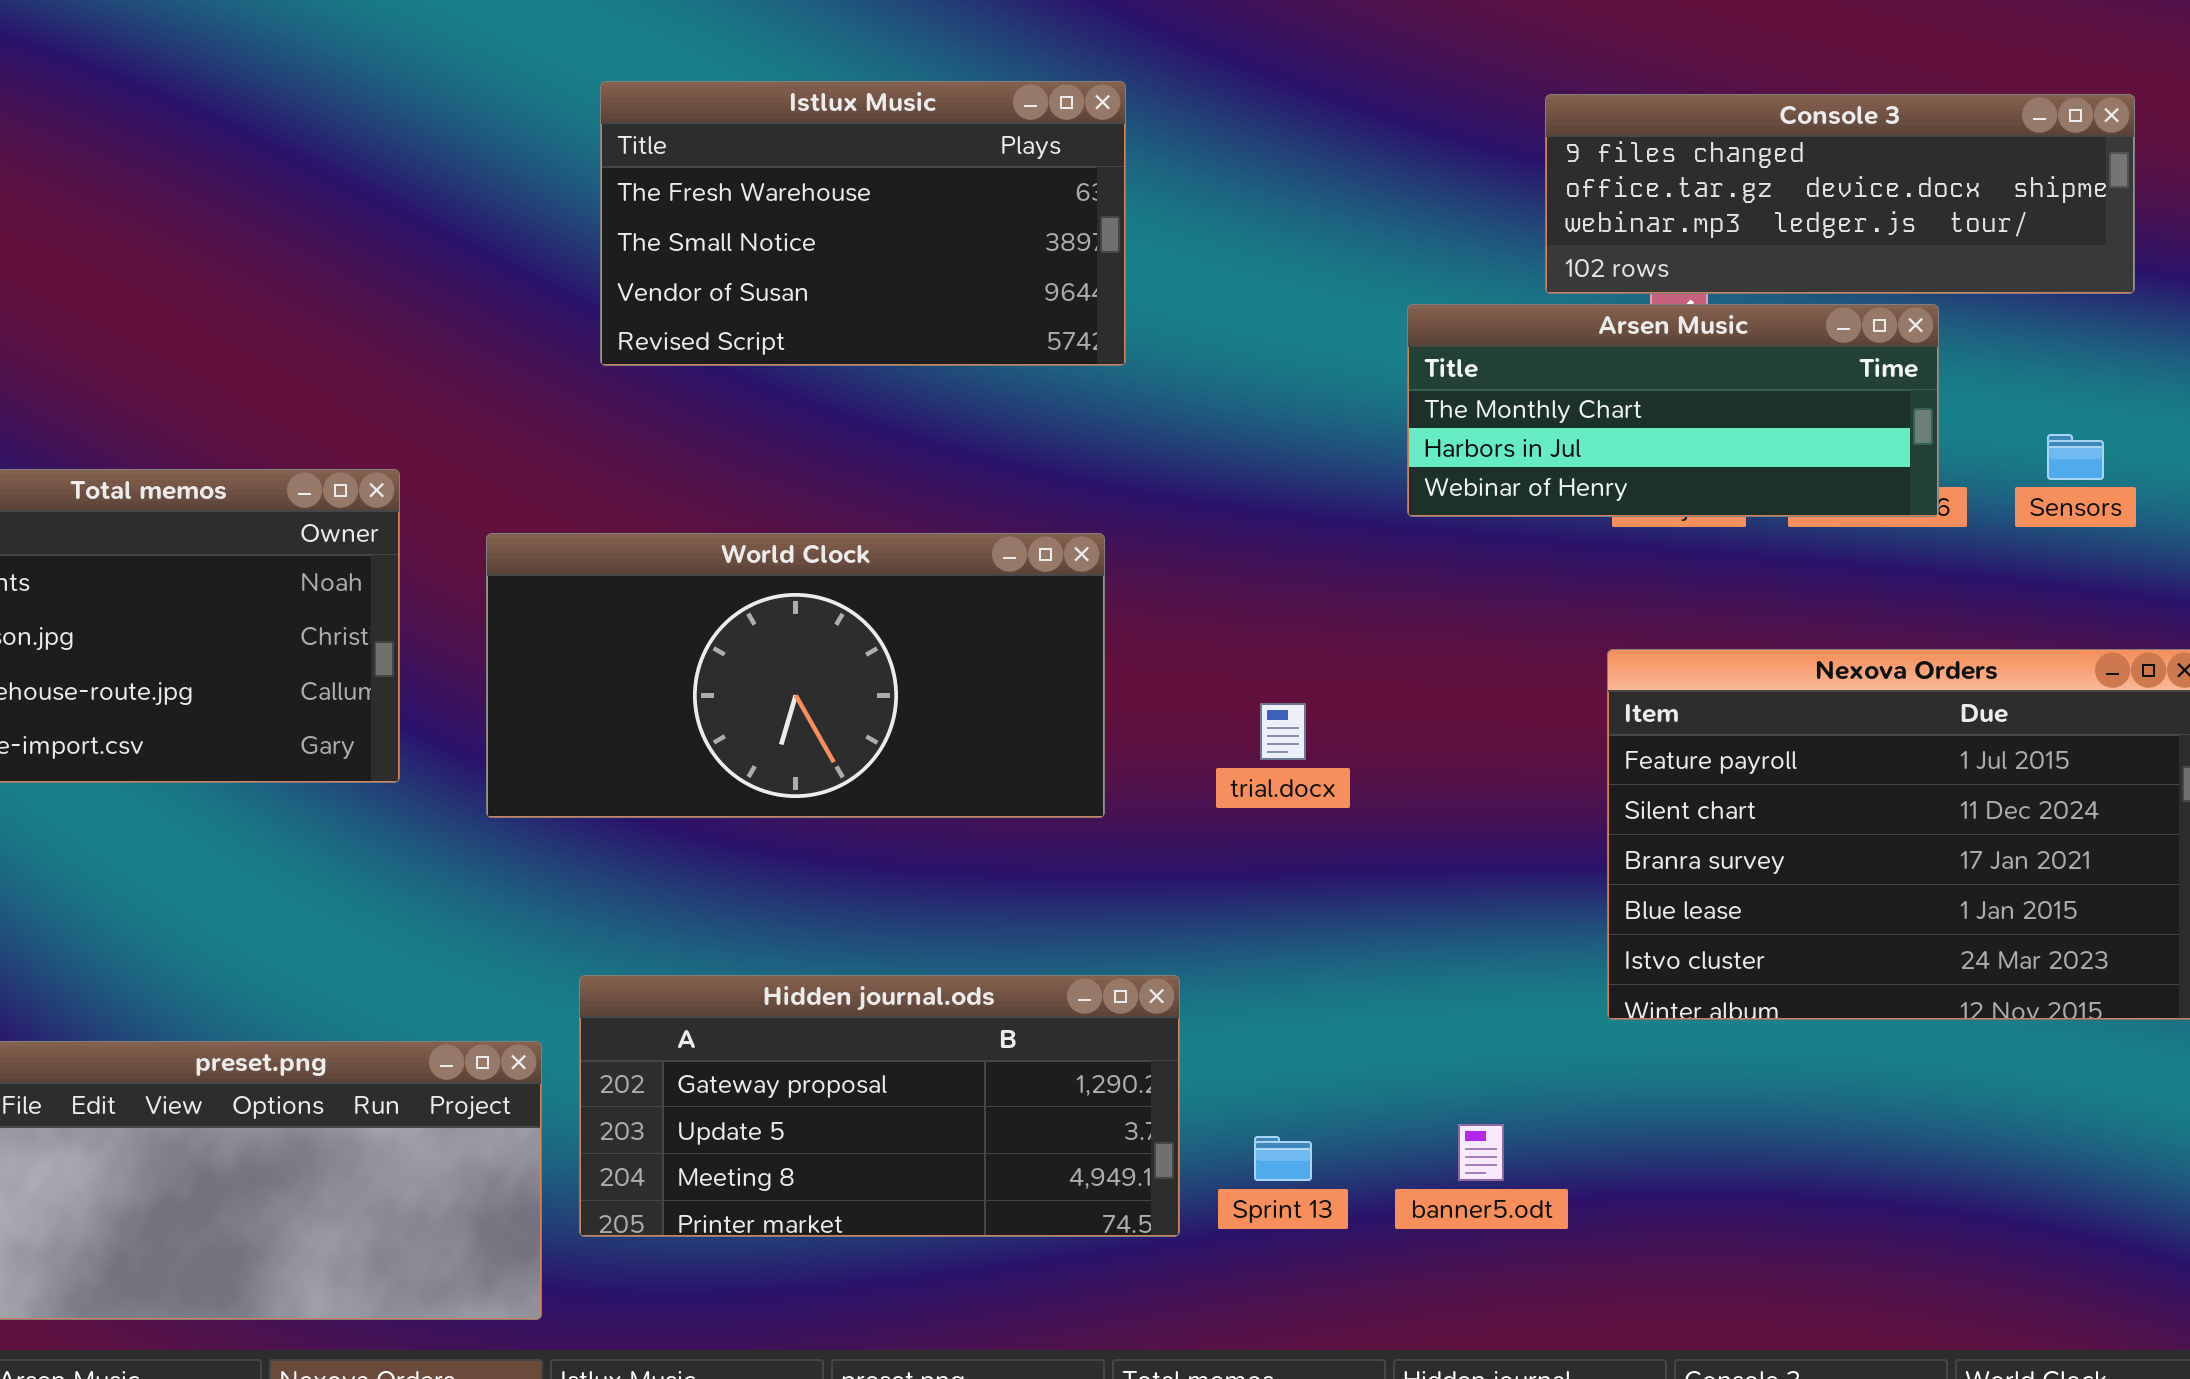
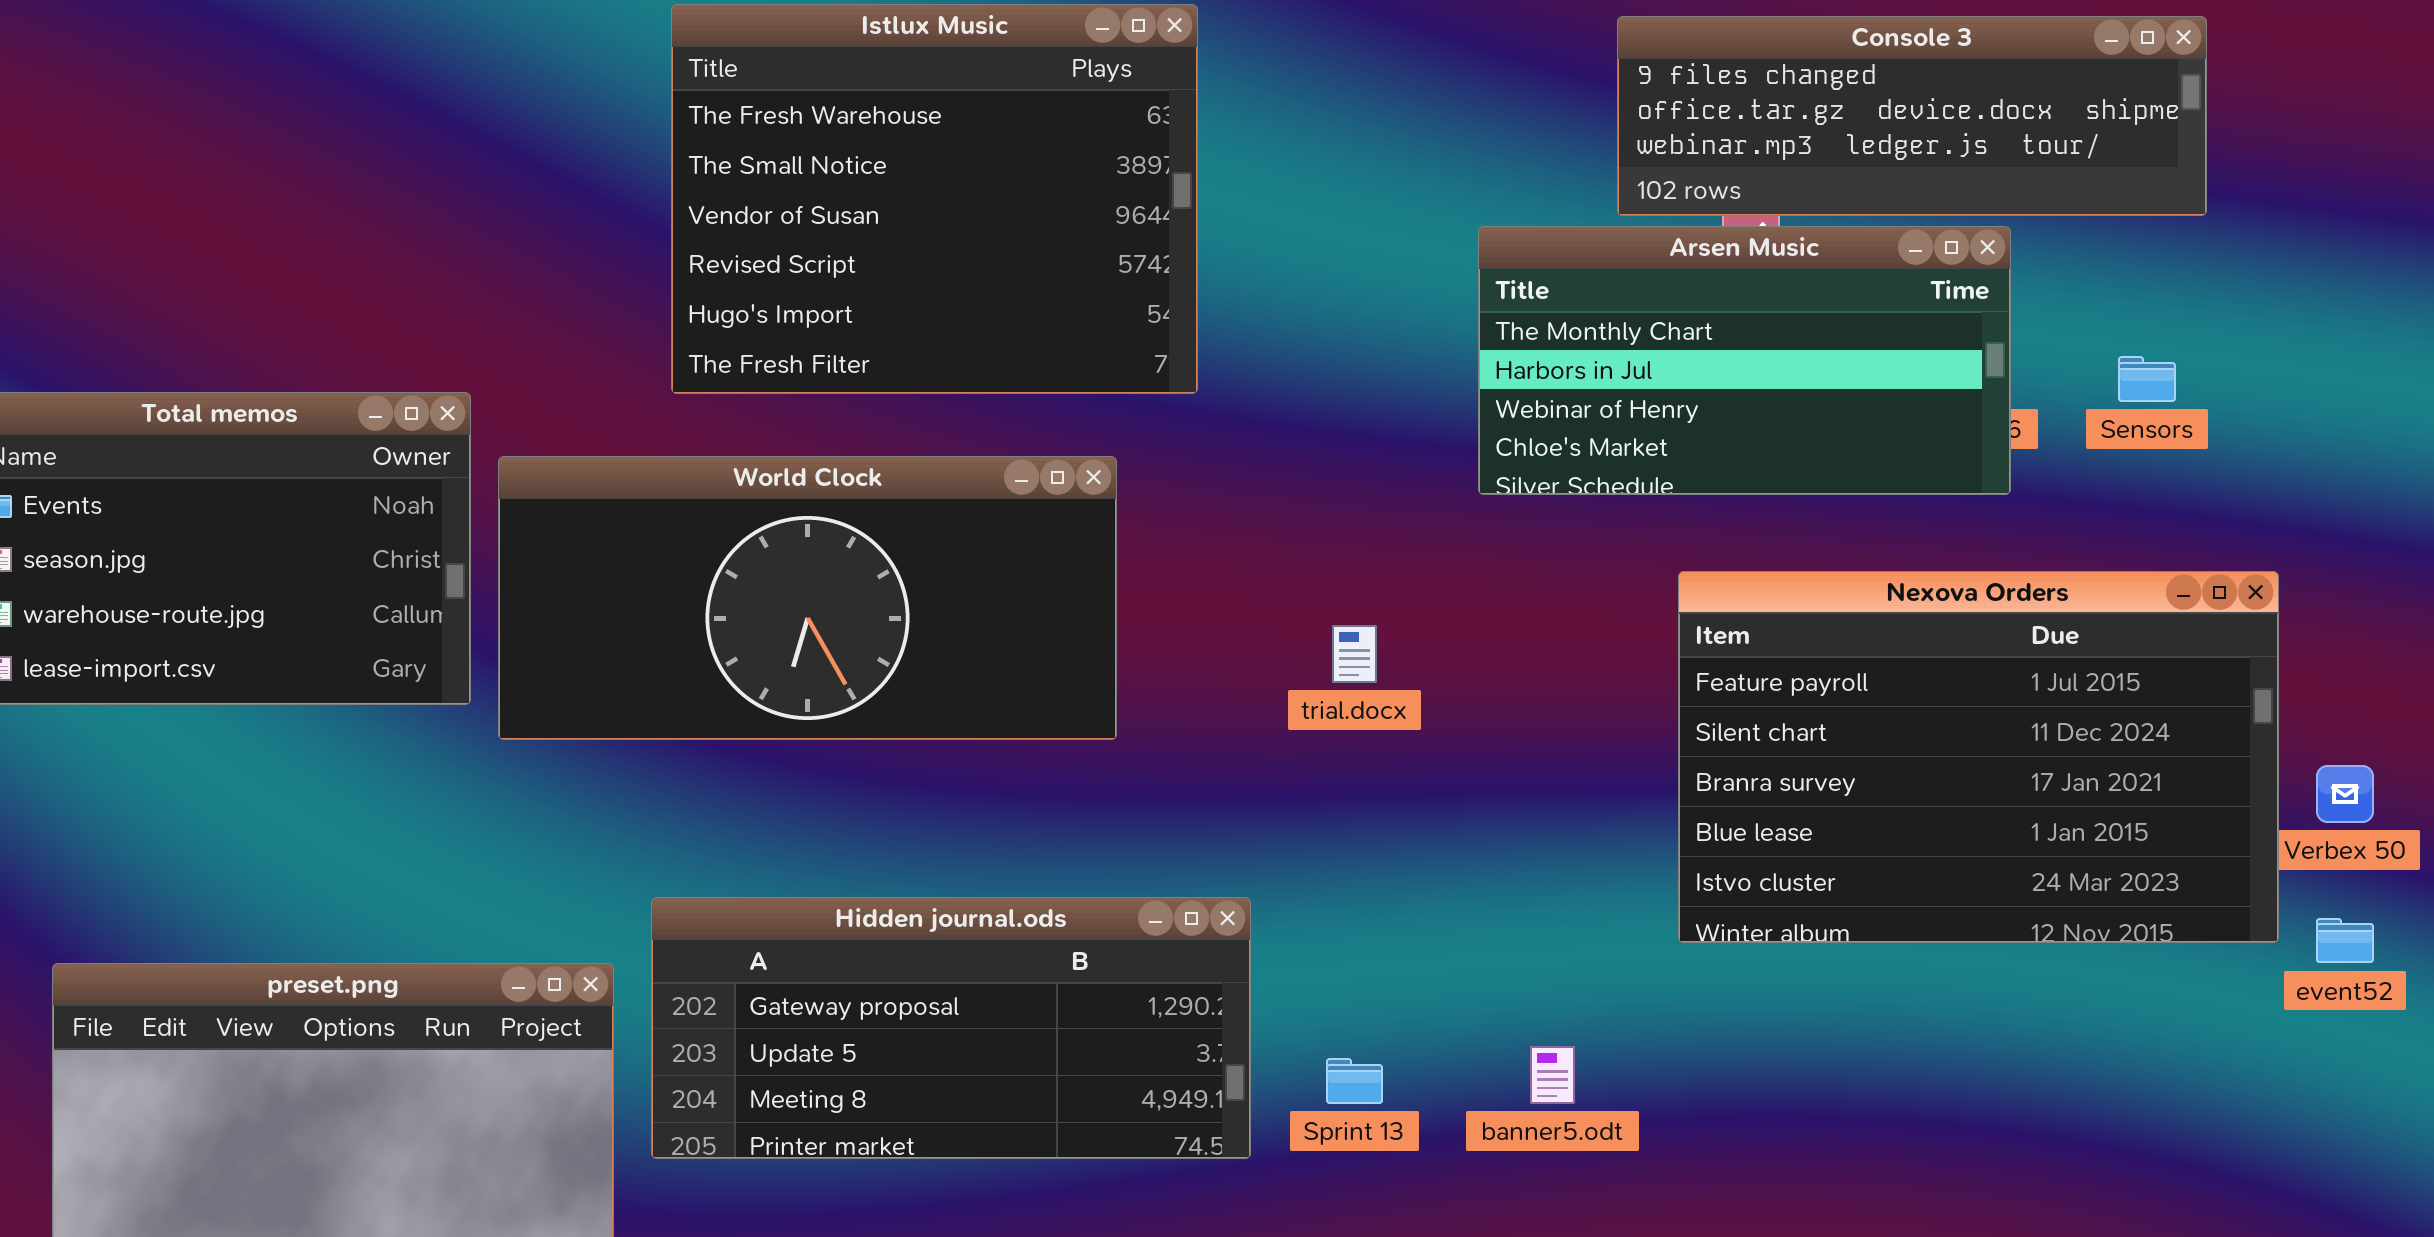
Istlux Music: [600,81,1126,366] -> [671,4,1198,394], resized
Arsen Music: [1407,304,1939,517] -> [1478,226,2011,495], resized
World Clock: [486,533,1105,818] -> [498,456,1117,740], moved

